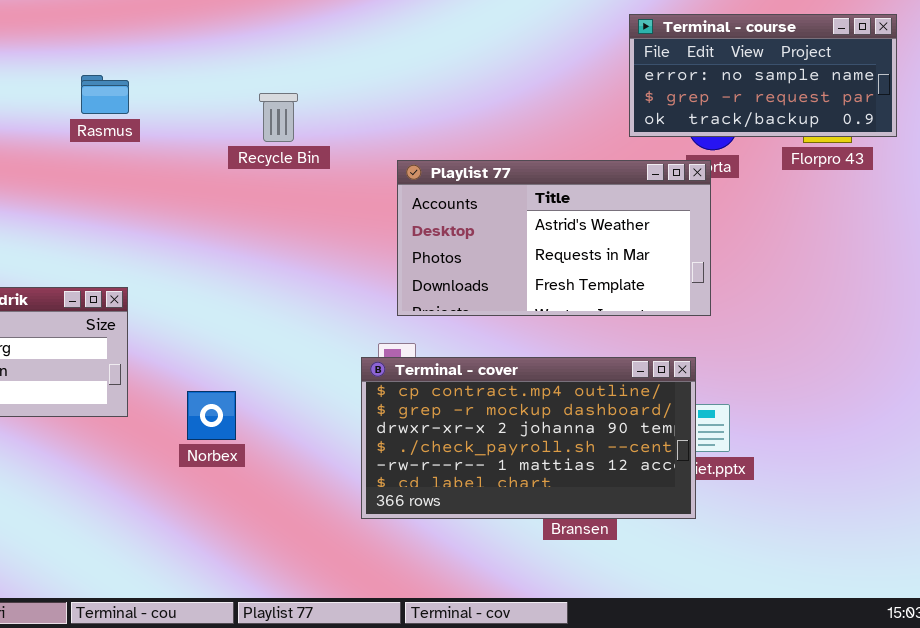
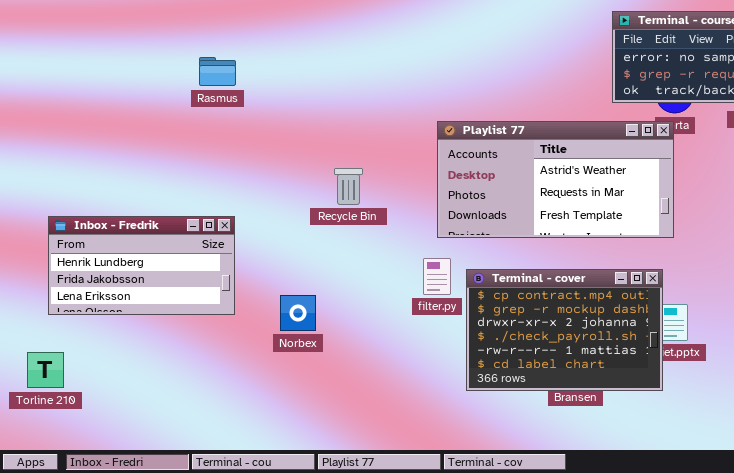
Recycle Bin: [259,93,298,142] -> [334,168,363,205], moved
Terminal - cover: [361,357,696,519] -> [466,269,663,391], resized

